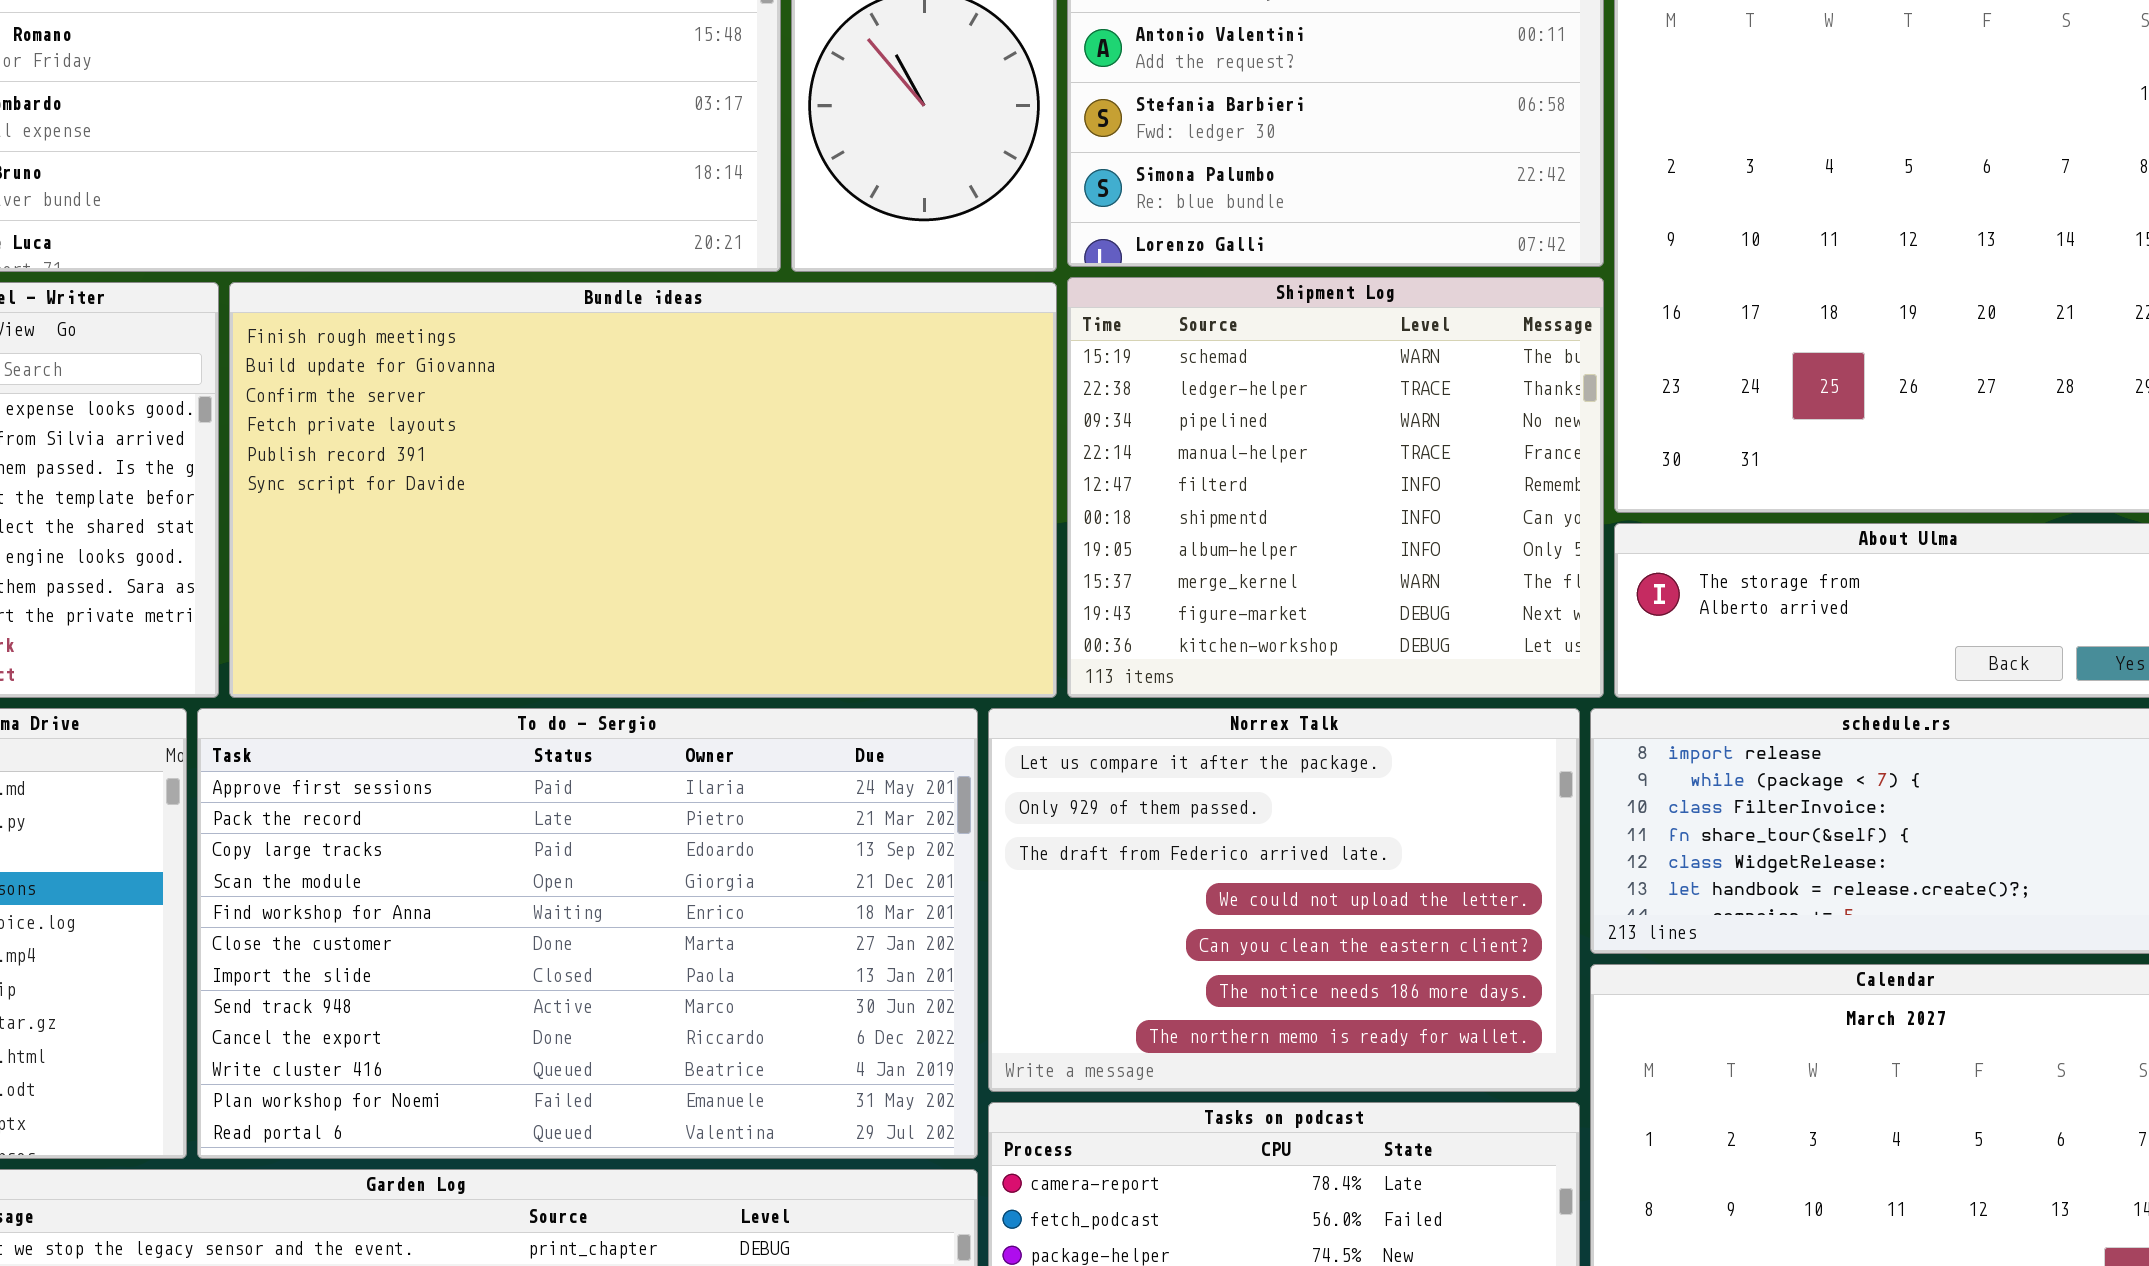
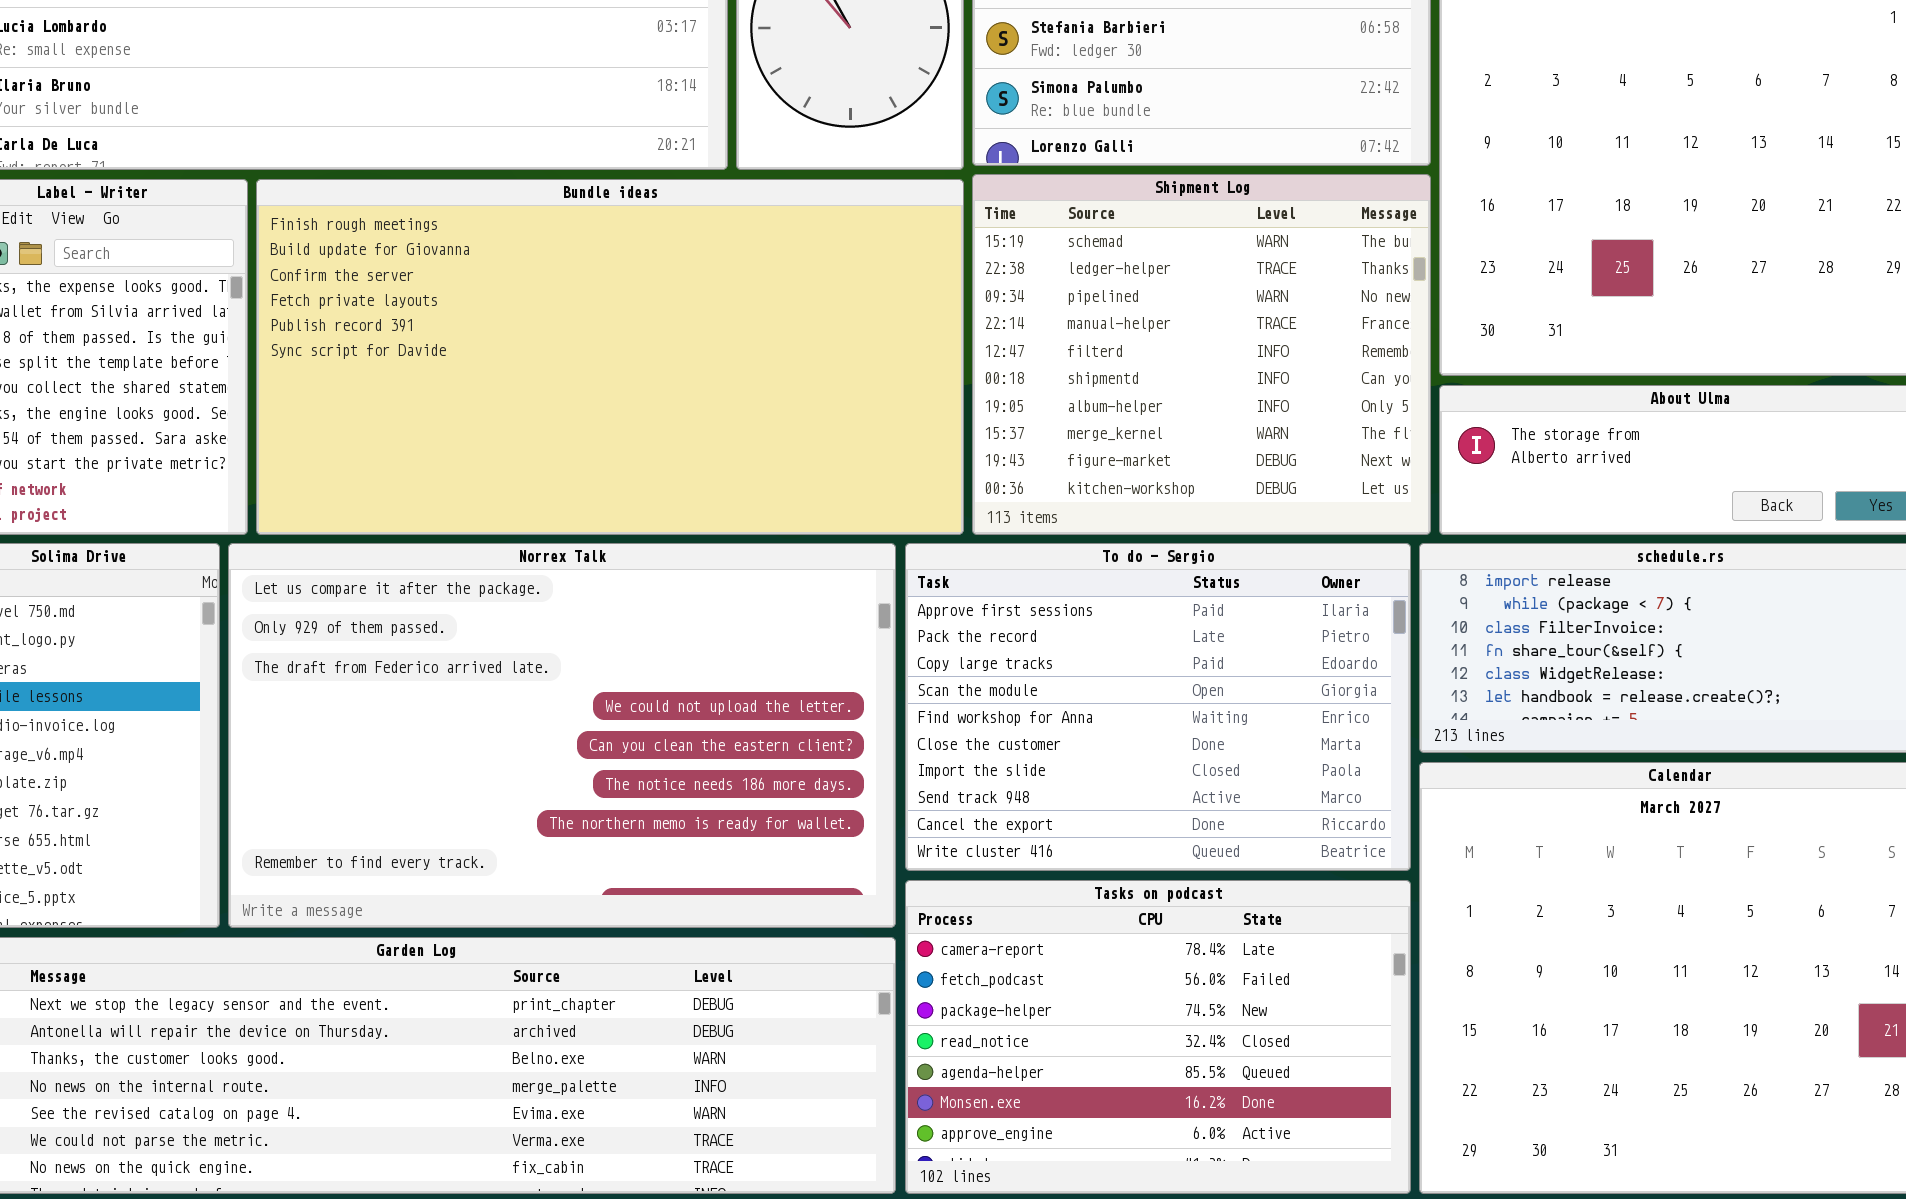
To do - Sergio: [197,708,978,1159] -> [905,543,1411,871], moved, resized
Norrex Talk: [988,708,1580,1092] -> [228,543,896,928], moved, resized

